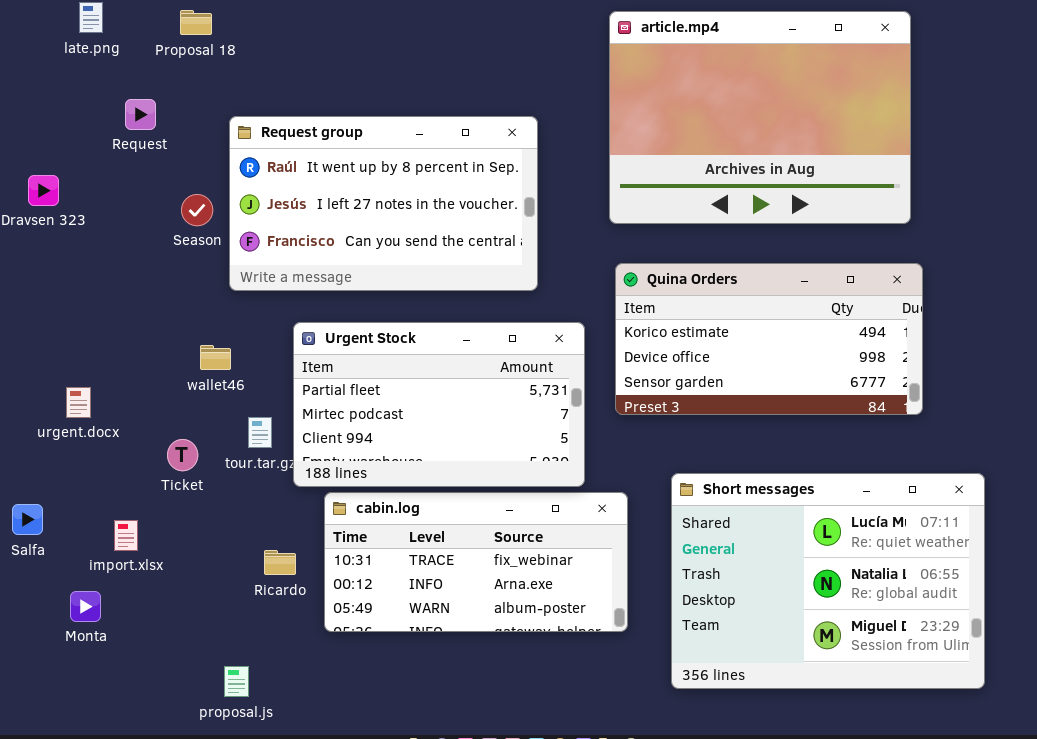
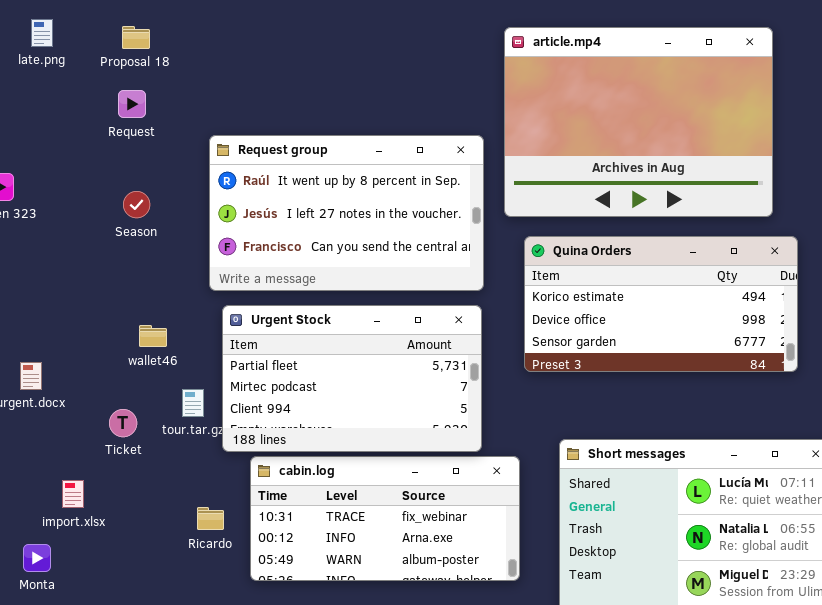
Request: [125,99,156,130] -> [118,90,146,118], moved
Request group: [229,116,538,291] -> [209,135,484,291], moved
Quina Orders: [615,263,923,415] -> [524,236,798,372], moved

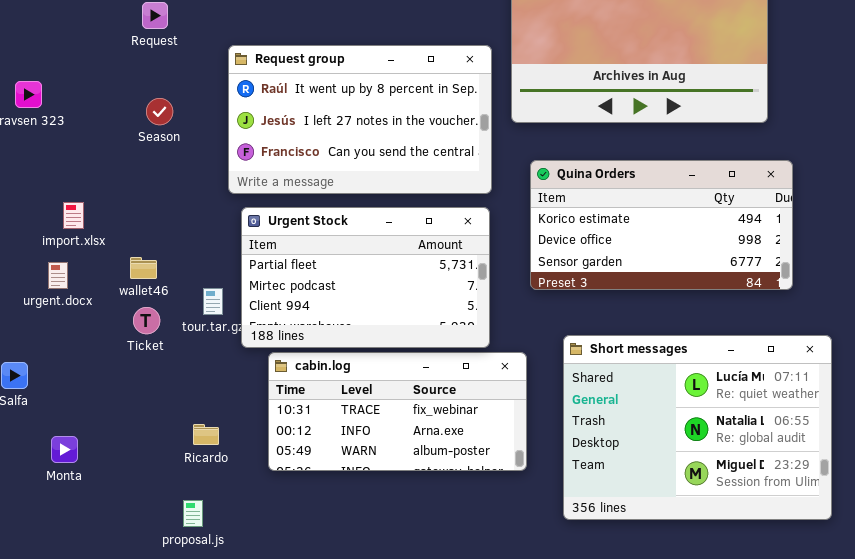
Quina Orders: [524,236,798,372] -> [530,160,793,290], moved
wallet46: [139,325,167,347] -> [130,257,157,279], moved
import.xlsx: [62,480,84,508] -> [63,202,84,229], moved
Ricardo: [197,507,224,530] -> [193,424,219,445], moved

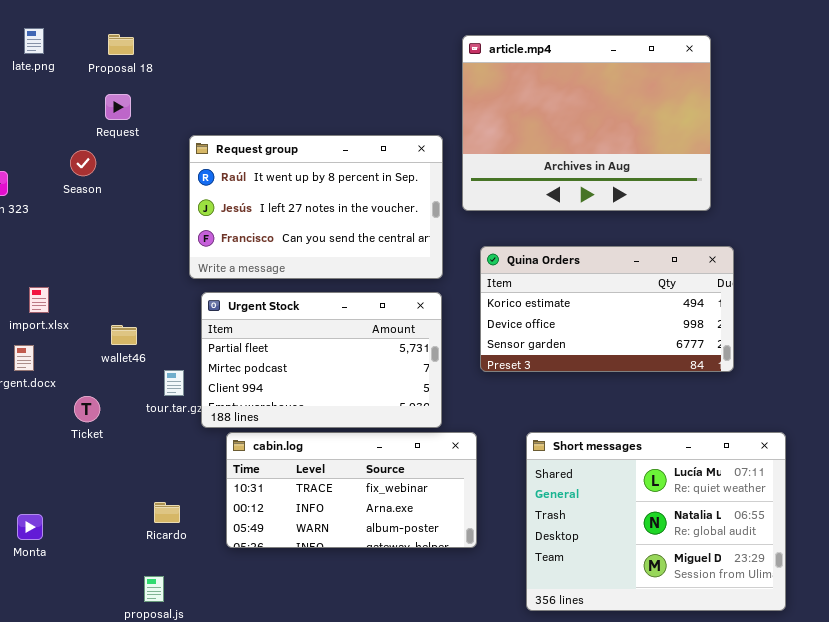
Season: [146,98,173,125] -> [70,150,96,176], moved
wallet46: [130,257,157,279] -> [111,325,137,345], moved
Ticket: [133,307,160,334] -> [74,396,100,422], moved
Short messages: [563,335,832,520] -> [526,432,786,611], moved

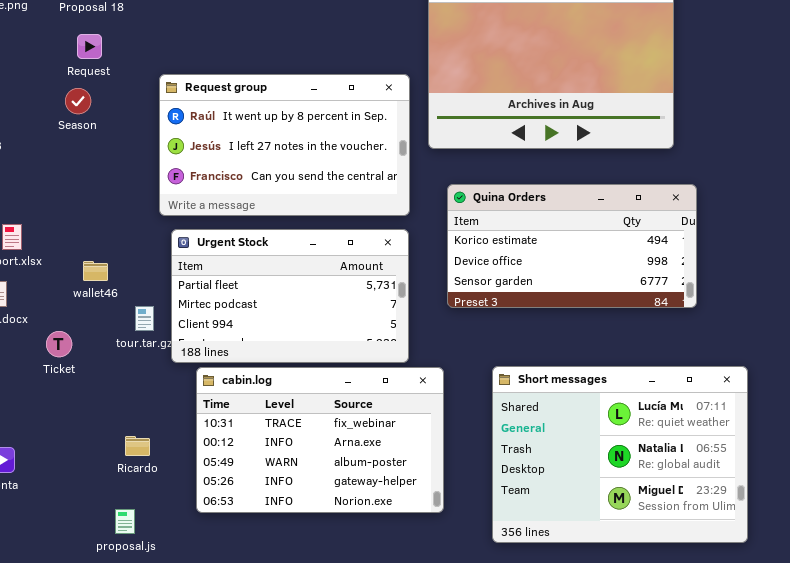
Season: [70,150,96,176] -> [65,88,91,114], moved
cabin.log: [226,432,477,548] -> [196,367,444,513], resized

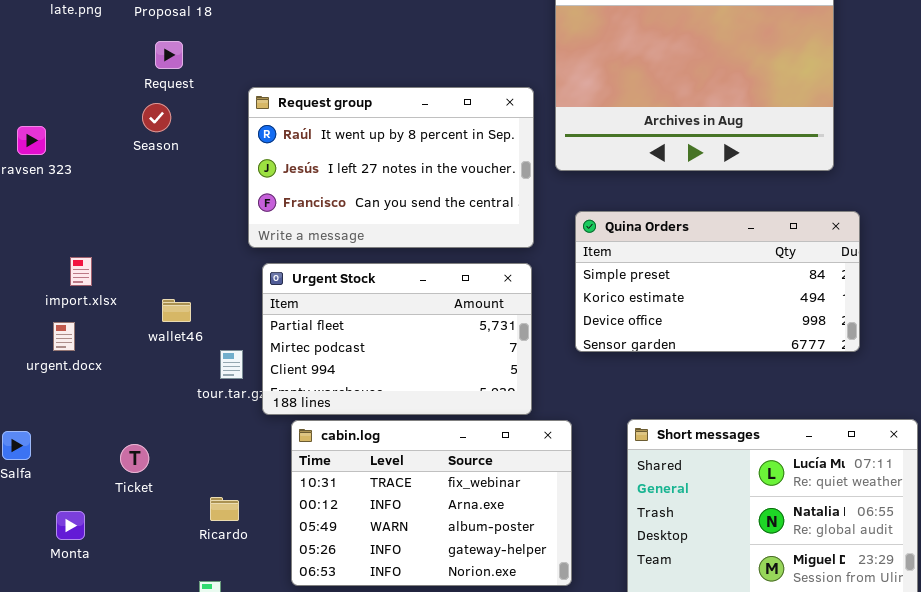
Quina Orders: [447,184,697,308] -> [575,211,860,352], scrolled up 1 row
Ticket: [46,331,72,357] -> [120,444,149,473], moved

